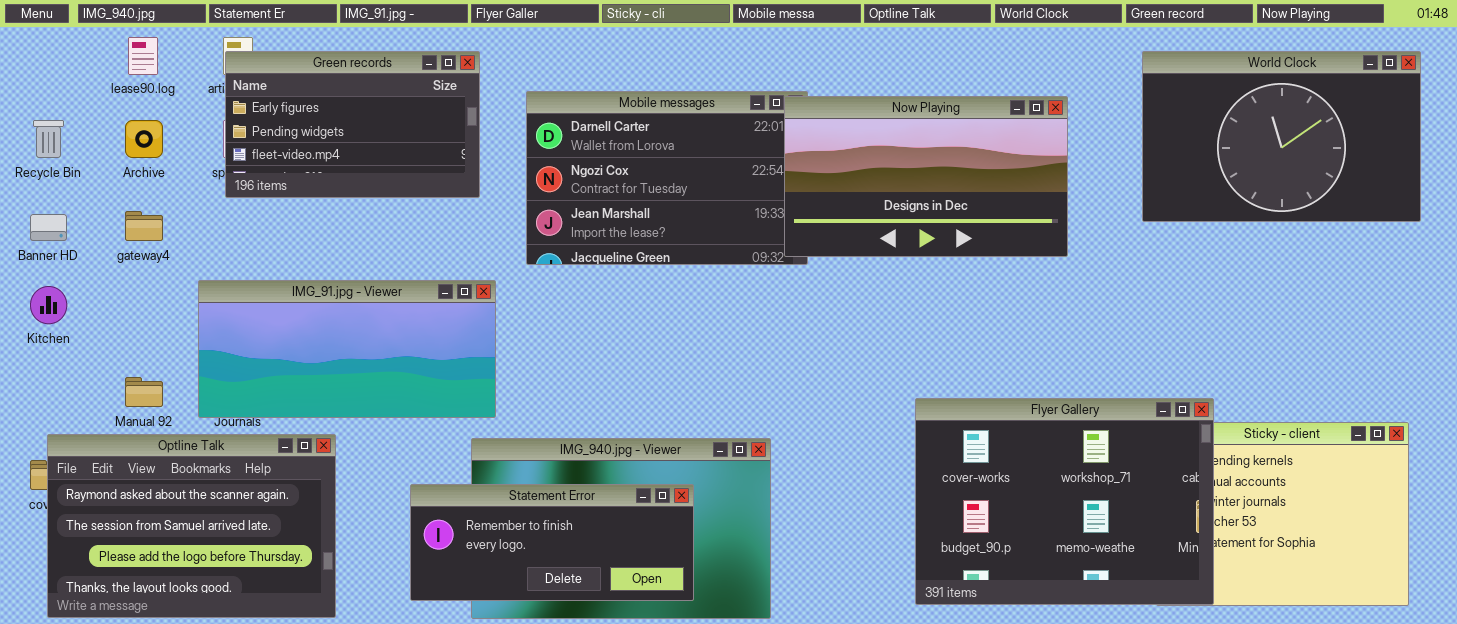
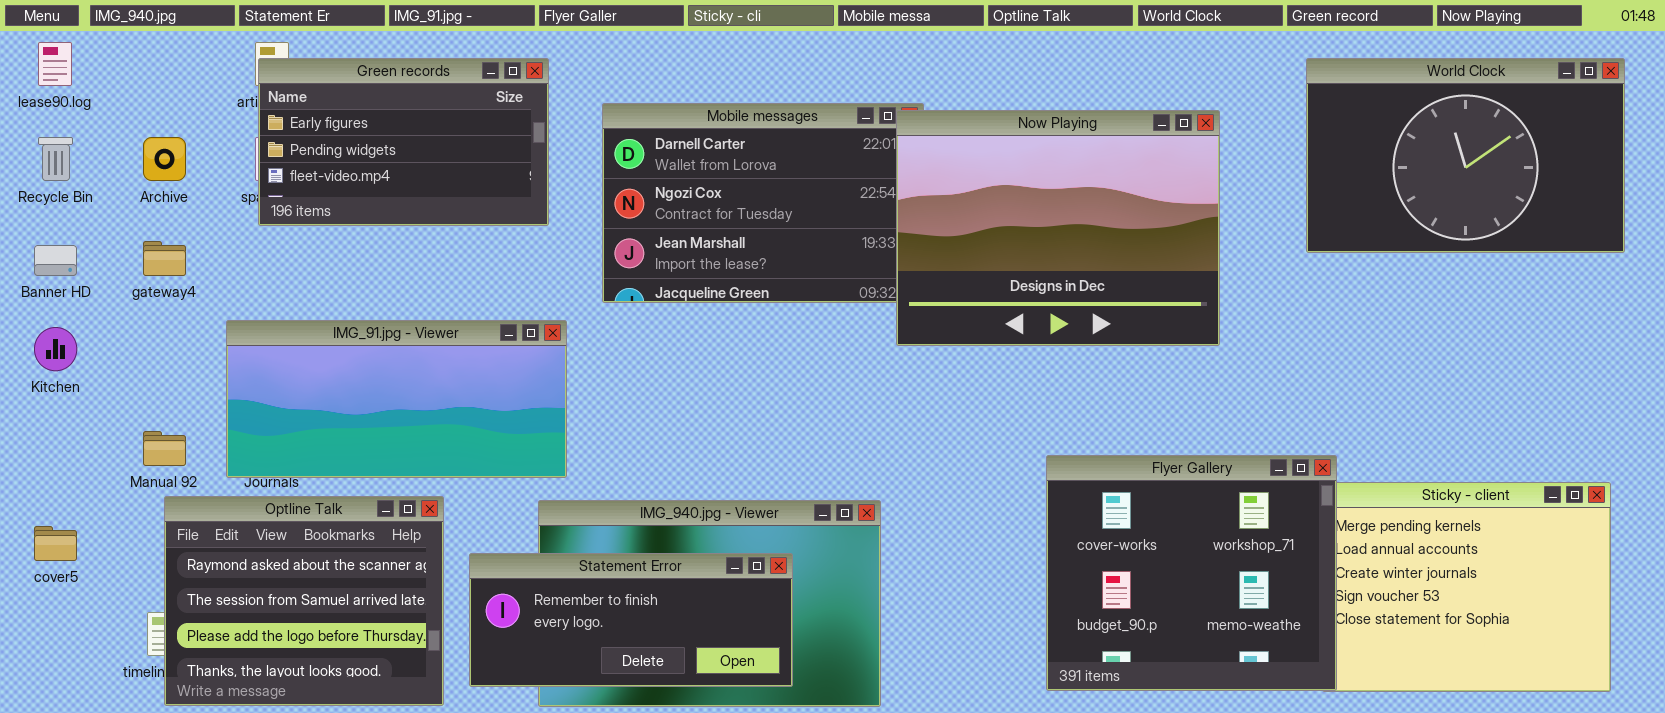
lease90.log: [128,37,158,75] -> [38,42,72,86], moved
Now Playing: [784,96,1068,257] -> [896,110,1220,346], resized
Flyer Gallery: [915,398,1214,605] -> [1046,455,1337,691], resized
Optline Talk: [47,434,336,618] -> [164,496,444,706], moved, resized

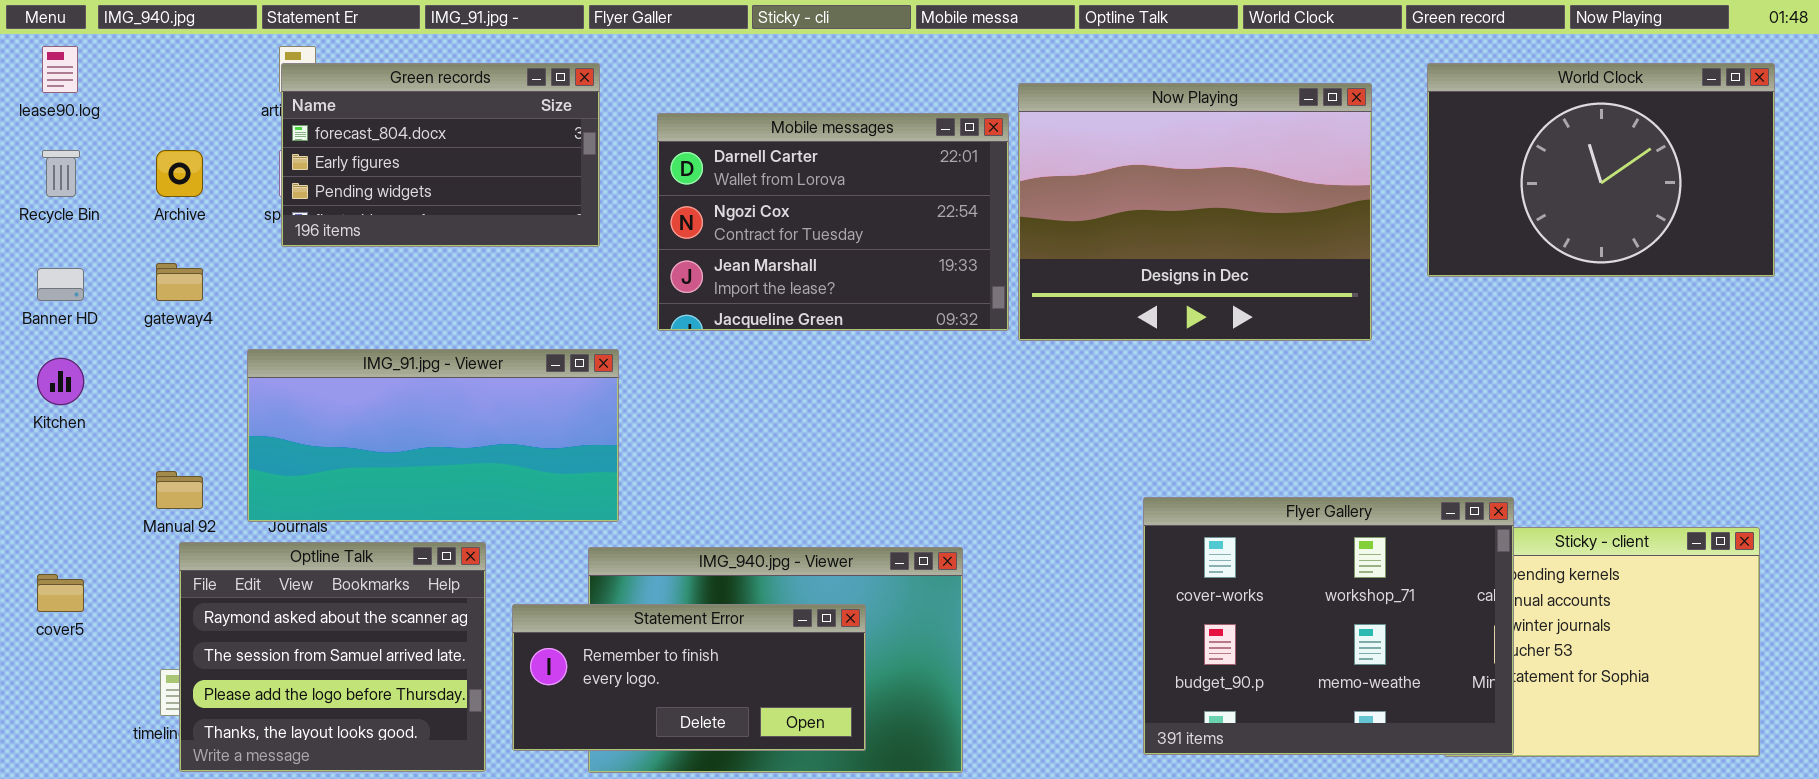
Green records: [258,58,549,226] -> [281,63,600,247], scrolled up 1 row
Now Playing: [896,110,1220,346] -> [1018,83,1372,341], moved
Flyer Gallery: [1046,455,1337,691] -> [1143,497,1514,755], resized

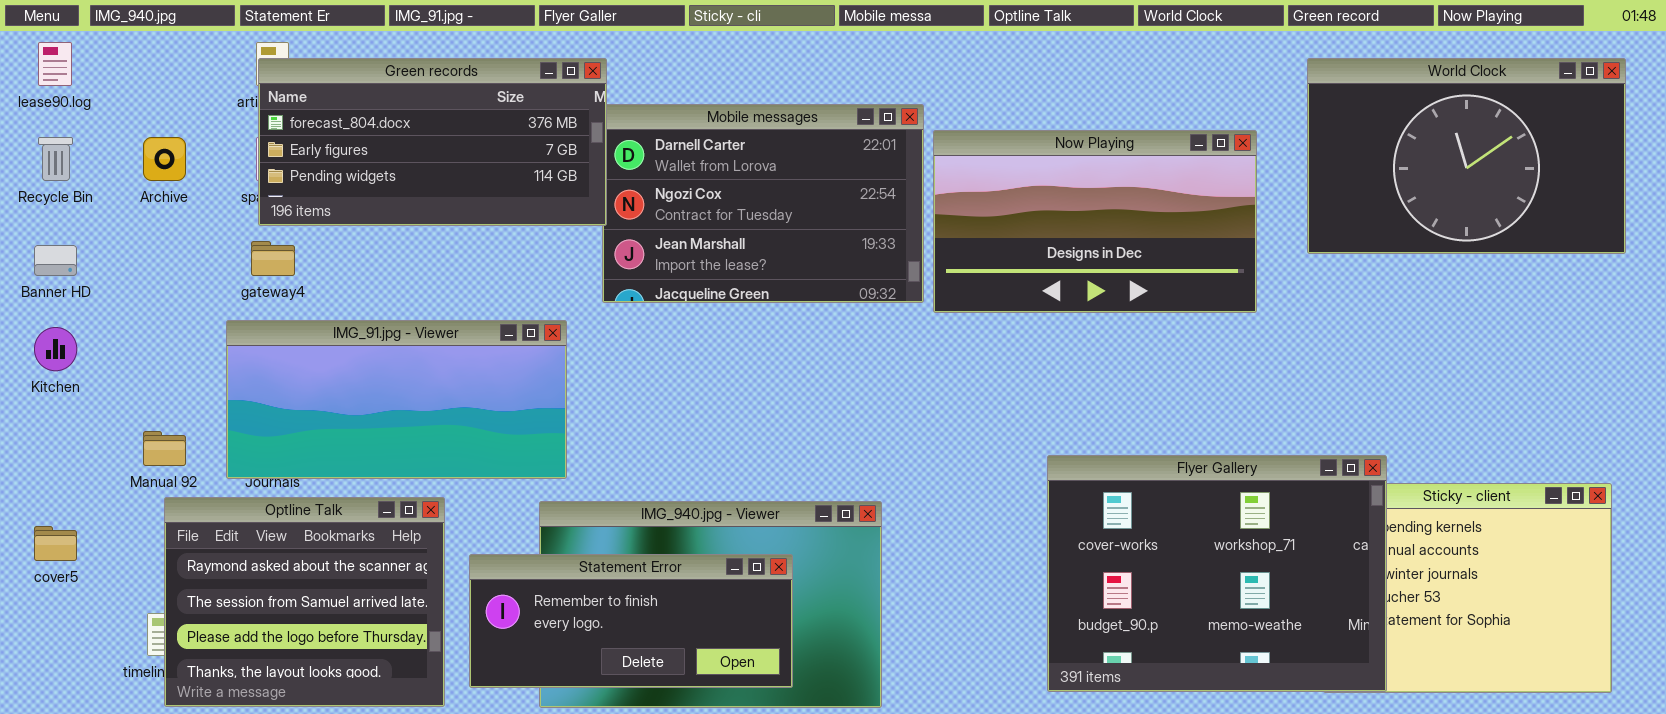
Green records: [281,63,600,247] -> [258,58,607,226], resized
Now Playing: [1018,83,1372,341] -> [933,130,1257,313], resized
gateway4: [156,263,203,301] -> [251,241,295,276], moved

